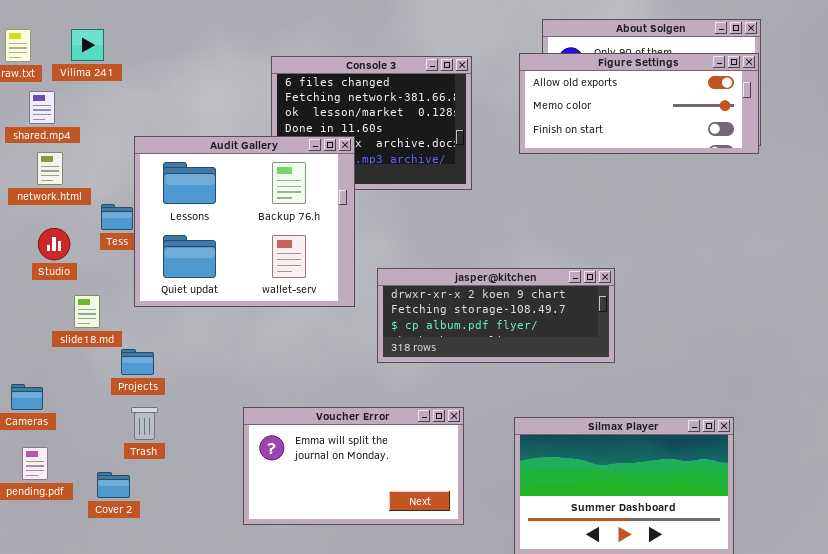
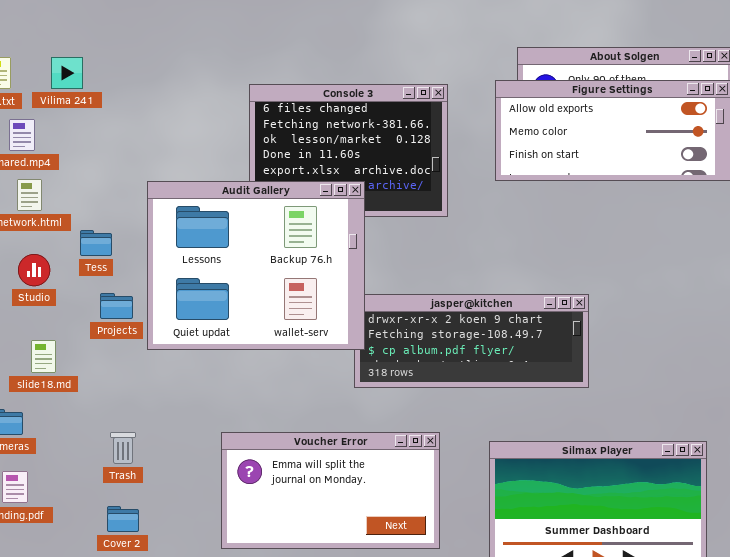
Audit Gallery: [134,136,355,307] -> [147,181,365,350], moved
slide18.md: [74,295,100,328] -> [31,340,56,373], moved
Projects: [121,349,154,375] -> [100,293,133,319], moved
Cover 2: [97,472,130,498] -> [107,506,139,532], moved

